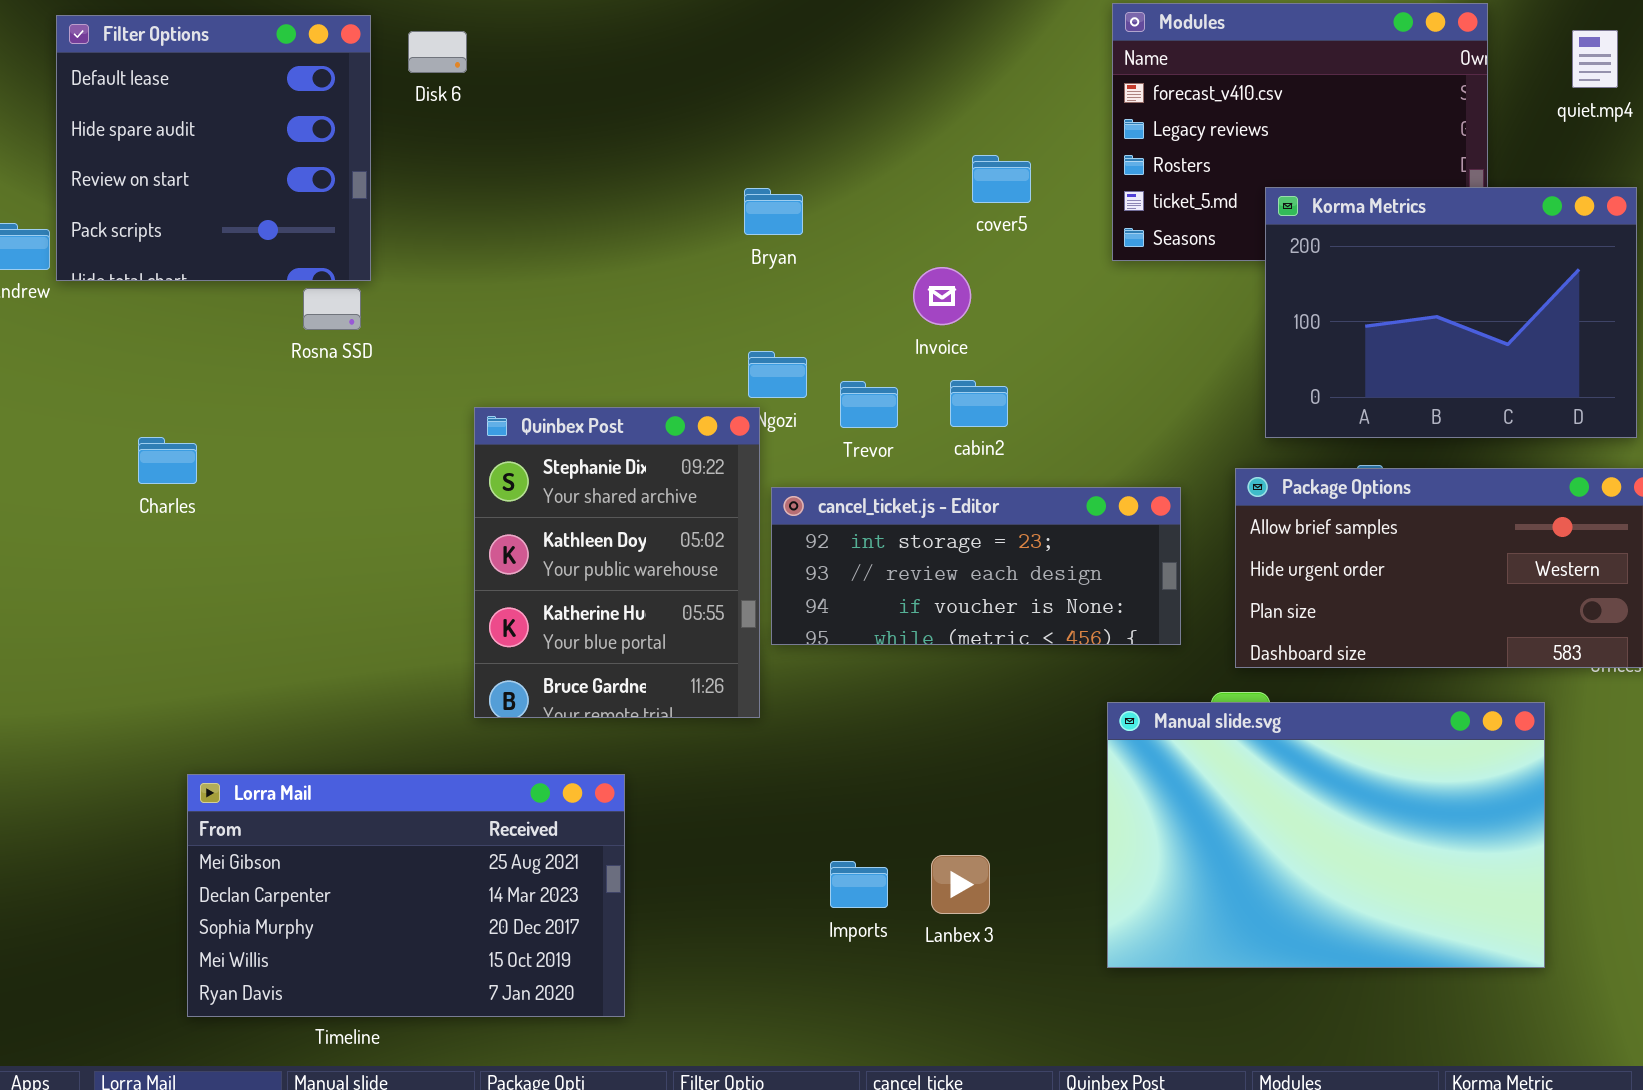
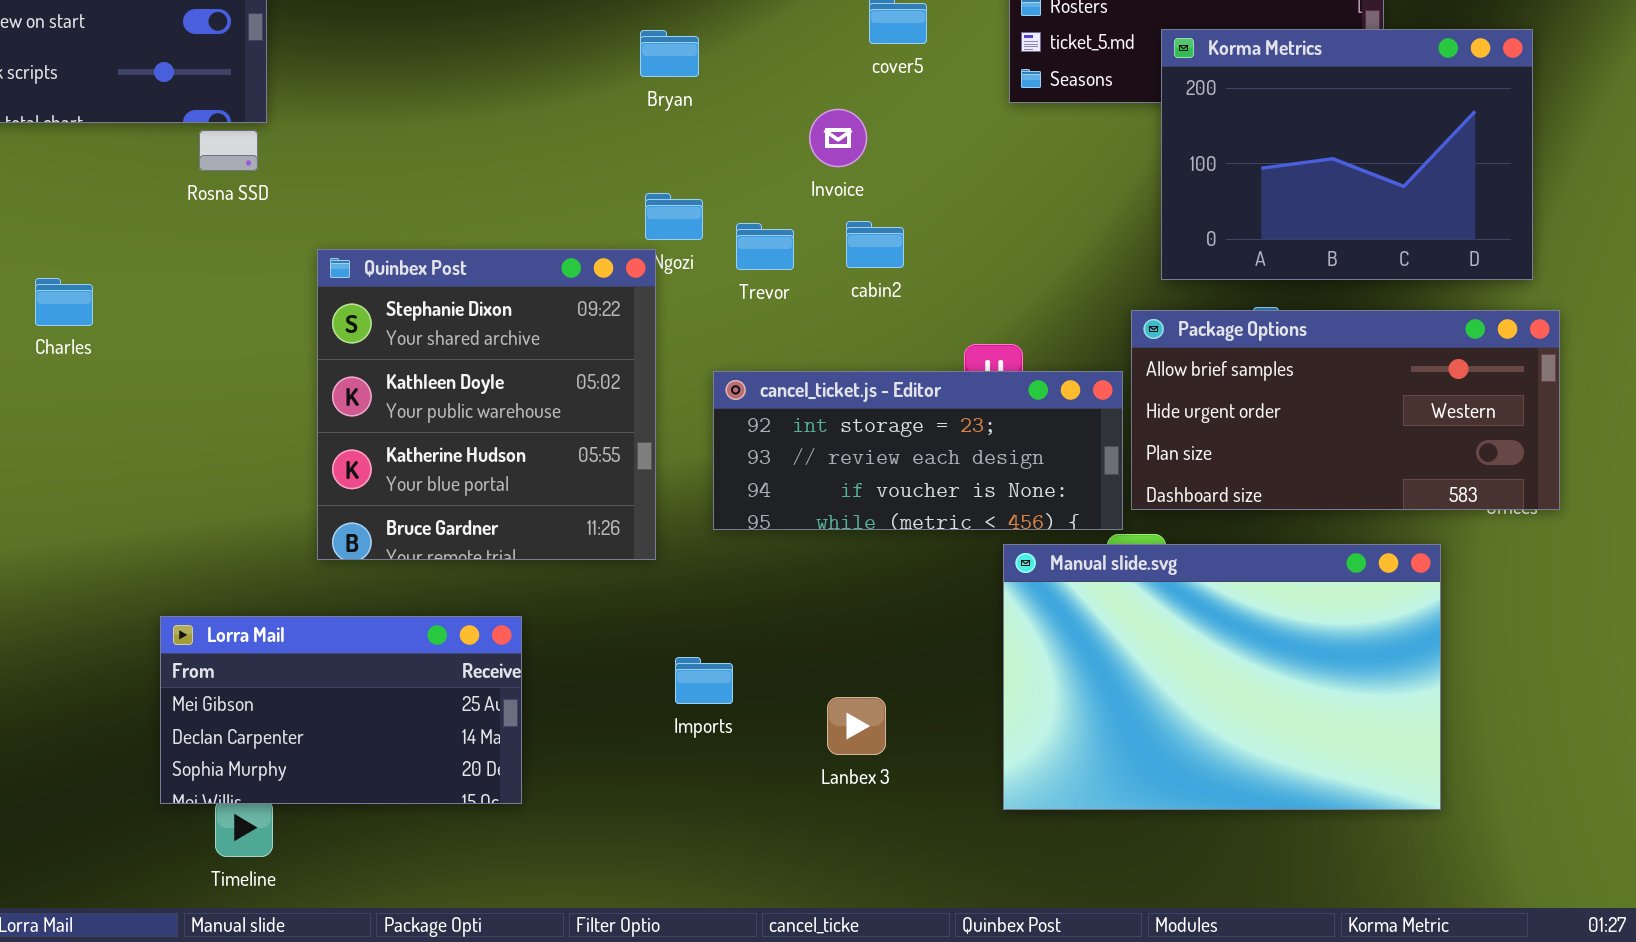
Quinbex Post: [474,407,760,718] -> [317,249,656,560], resized
cancel_ticket.js - Editor: [771,487,1181,645] -> [713,371,1123,530], moved
Lorra Mail: [187,774,625,1017] -> [160,616,522,804], resized
Imports: [830,861,888,908] -> [675,657,733,704], moved

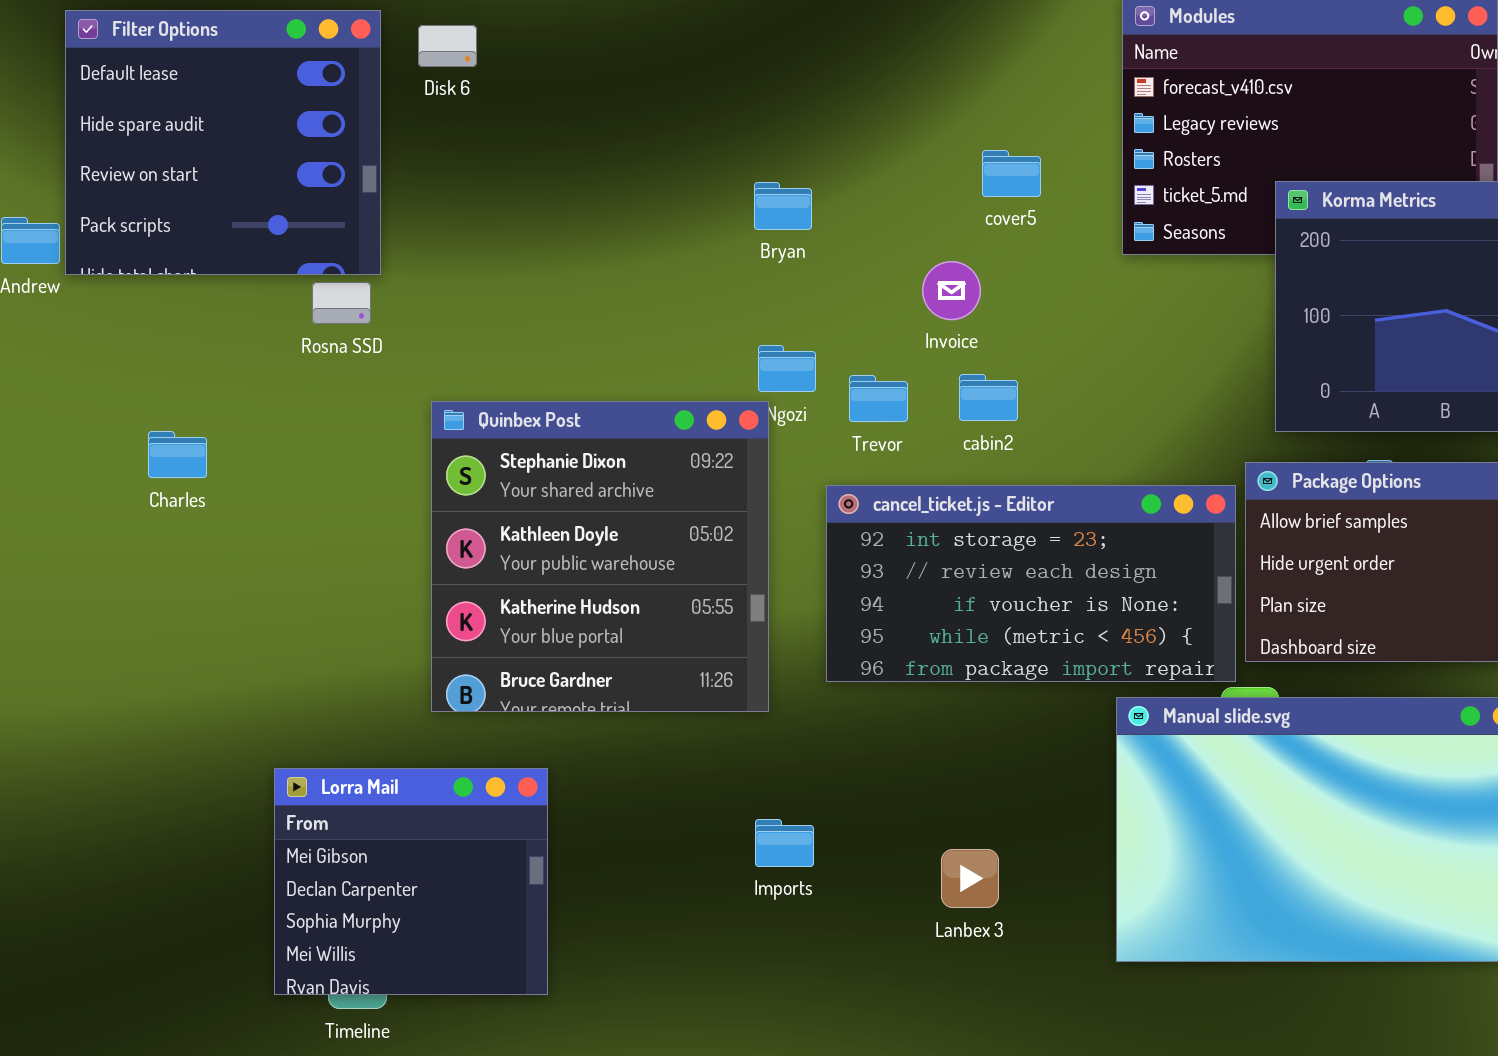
cancel_ticket.js - Editor: [713,371,1123,530] -> [826,485,1236,682], resized
Lorra Mail: [160,616,522,804] -> [274,768,548,995], resized
Imports: [675,657,733,704] -> [755,819,814,867], moved

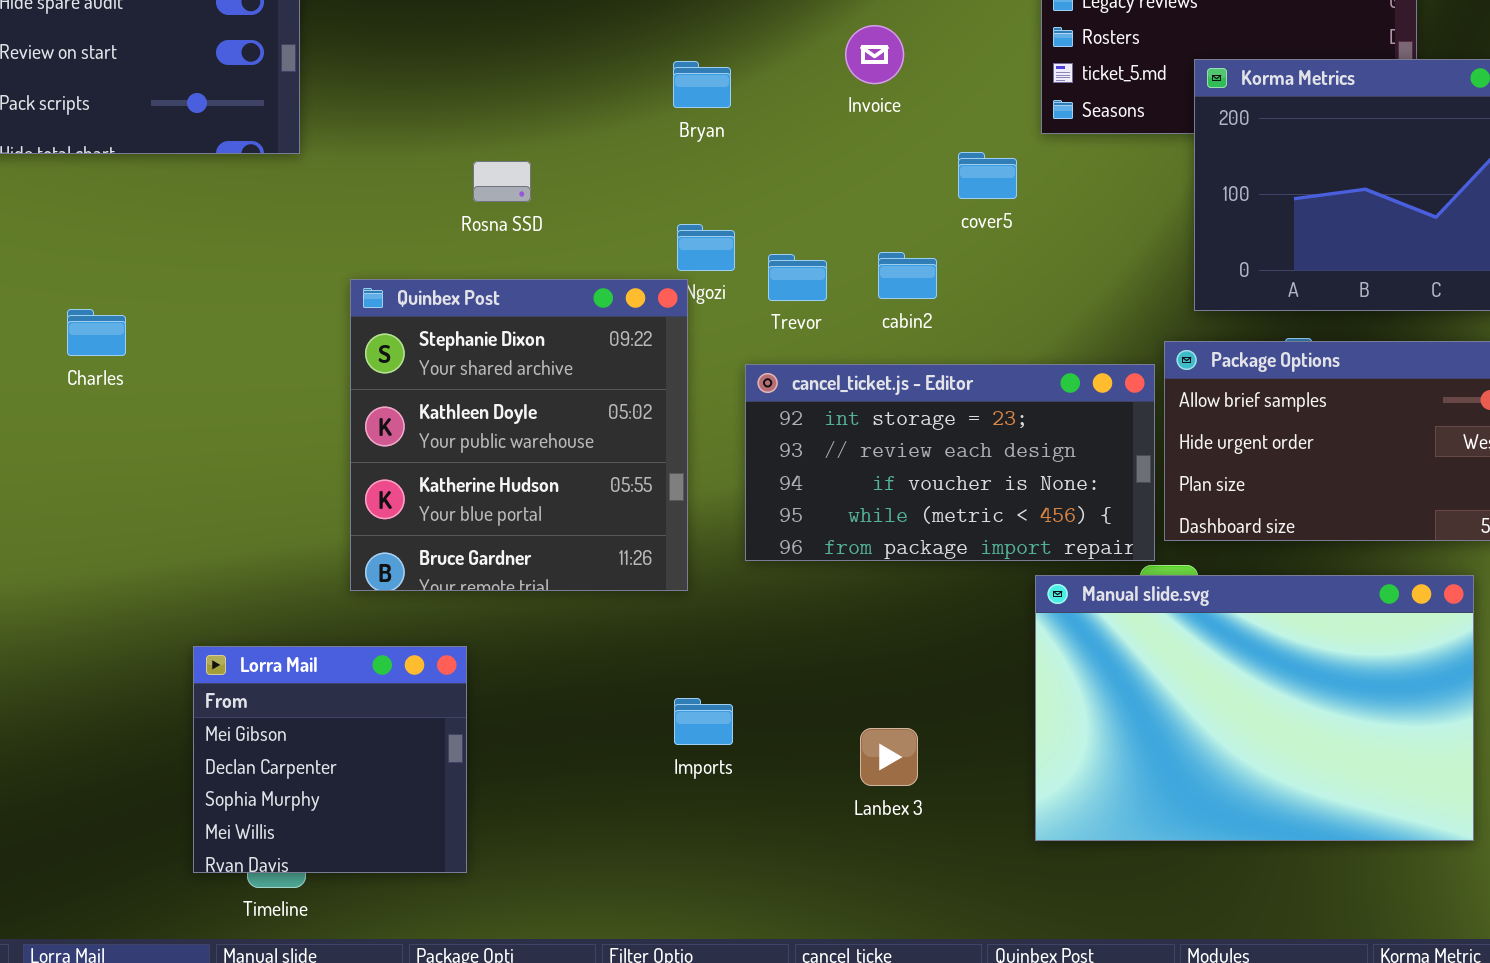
cover5: [982,150,1041,197] -> [958,152,1017,199], moved
Invoice: [922,261,981,320] -> [845,25,904,84], moved
Rosna SSD: [312,282,371,324] -> [473,161,531,202], moved

